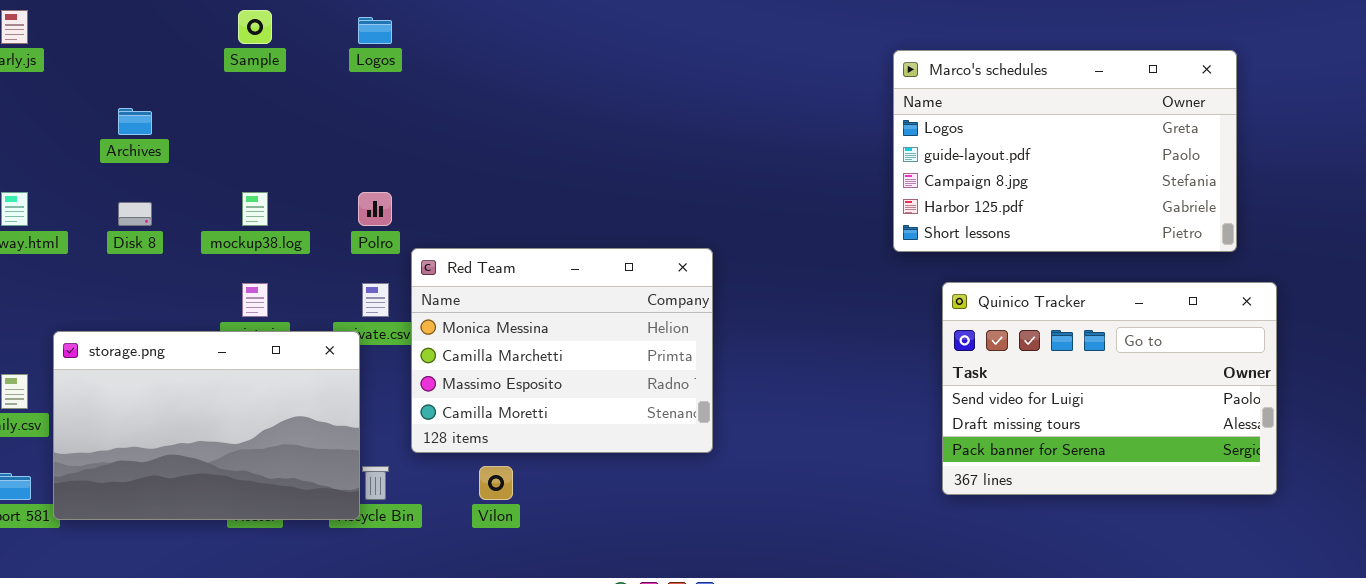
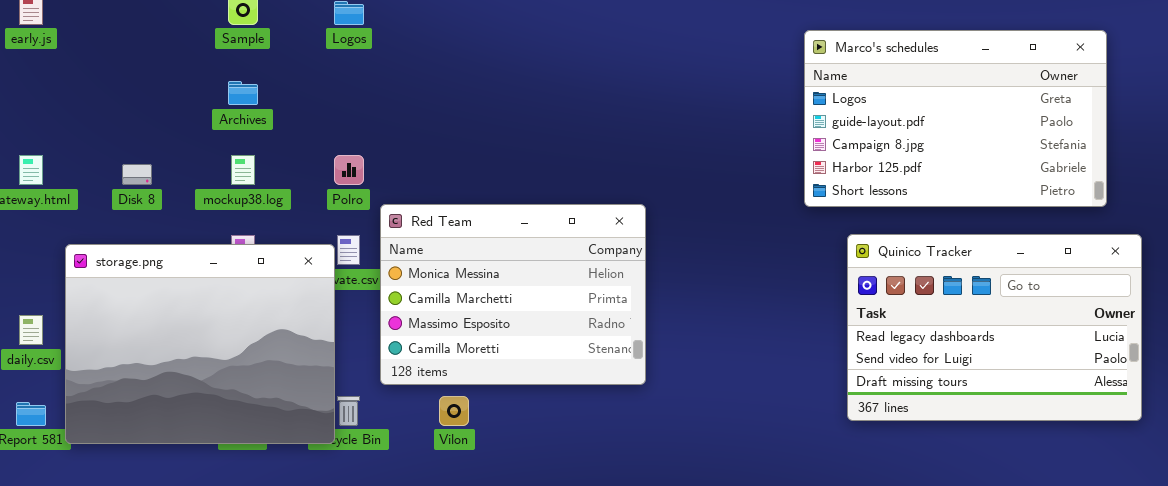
Archives: [118,108,152,135] -> [228,81,258,105], moved
Quinico Tracker: [942,282,1277,495] -> [847,234,1142,421], scrolled up 1 row
storage.png: [53,331,360,520] -> [65,244,335,444], resized

